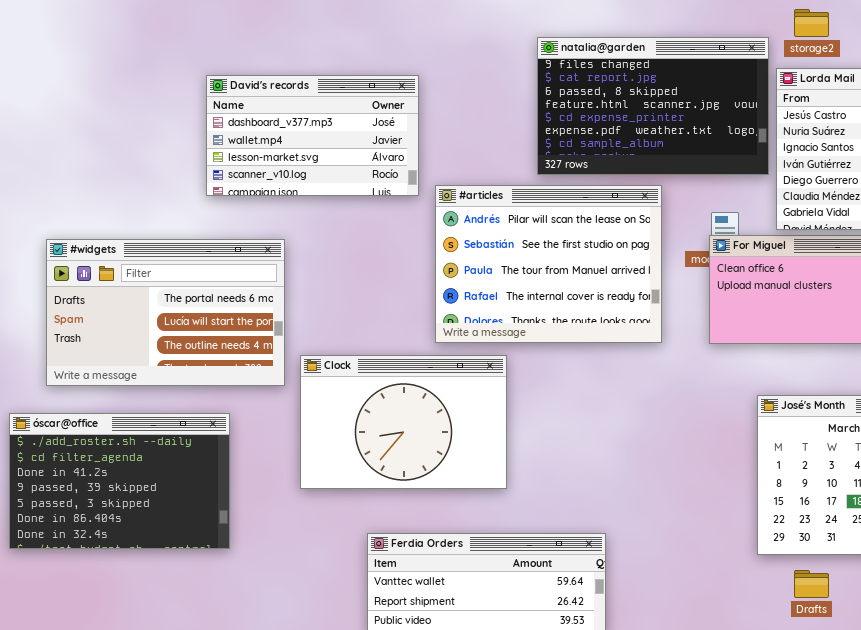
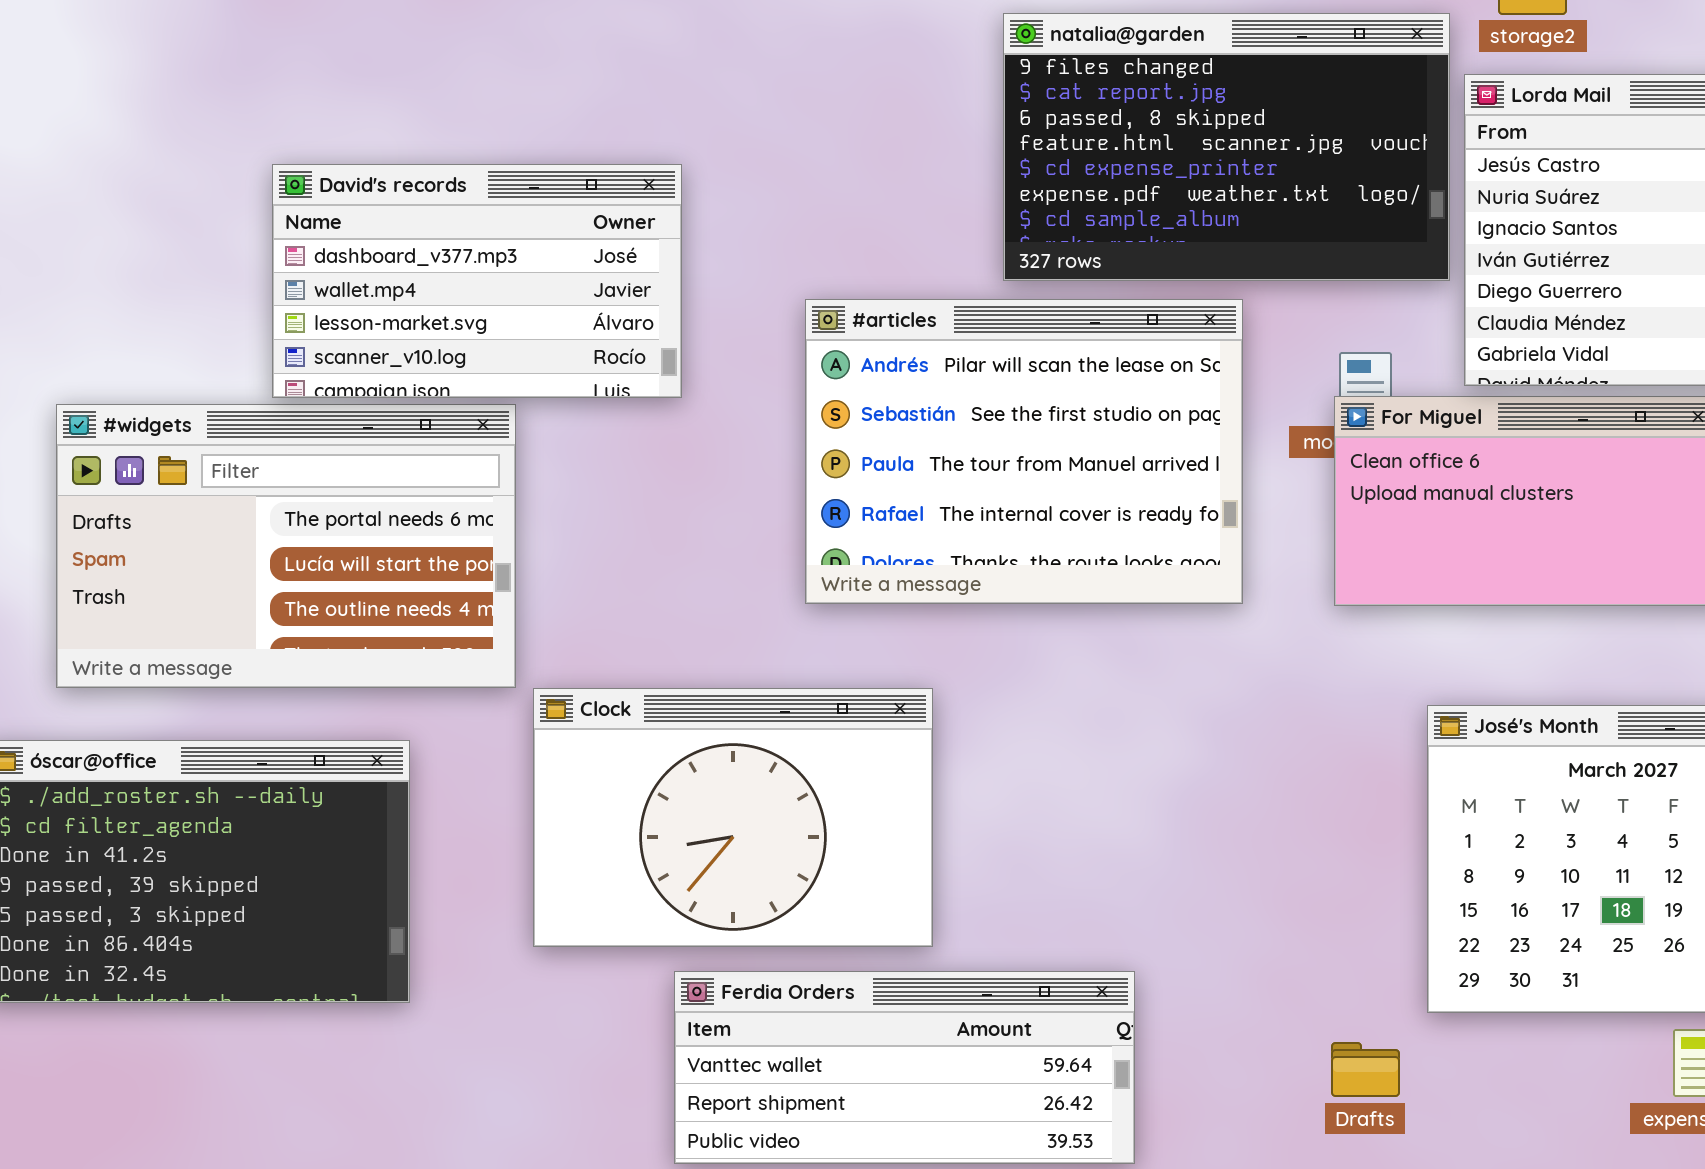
David's records: [206,75,419,196] -> [272,164,682,398], moved
Clock: [300,355,507,489] -> [533,688,933,947], moved
Drafts: [794,570,829,598] -> [1331,1042,1400,1097], moved

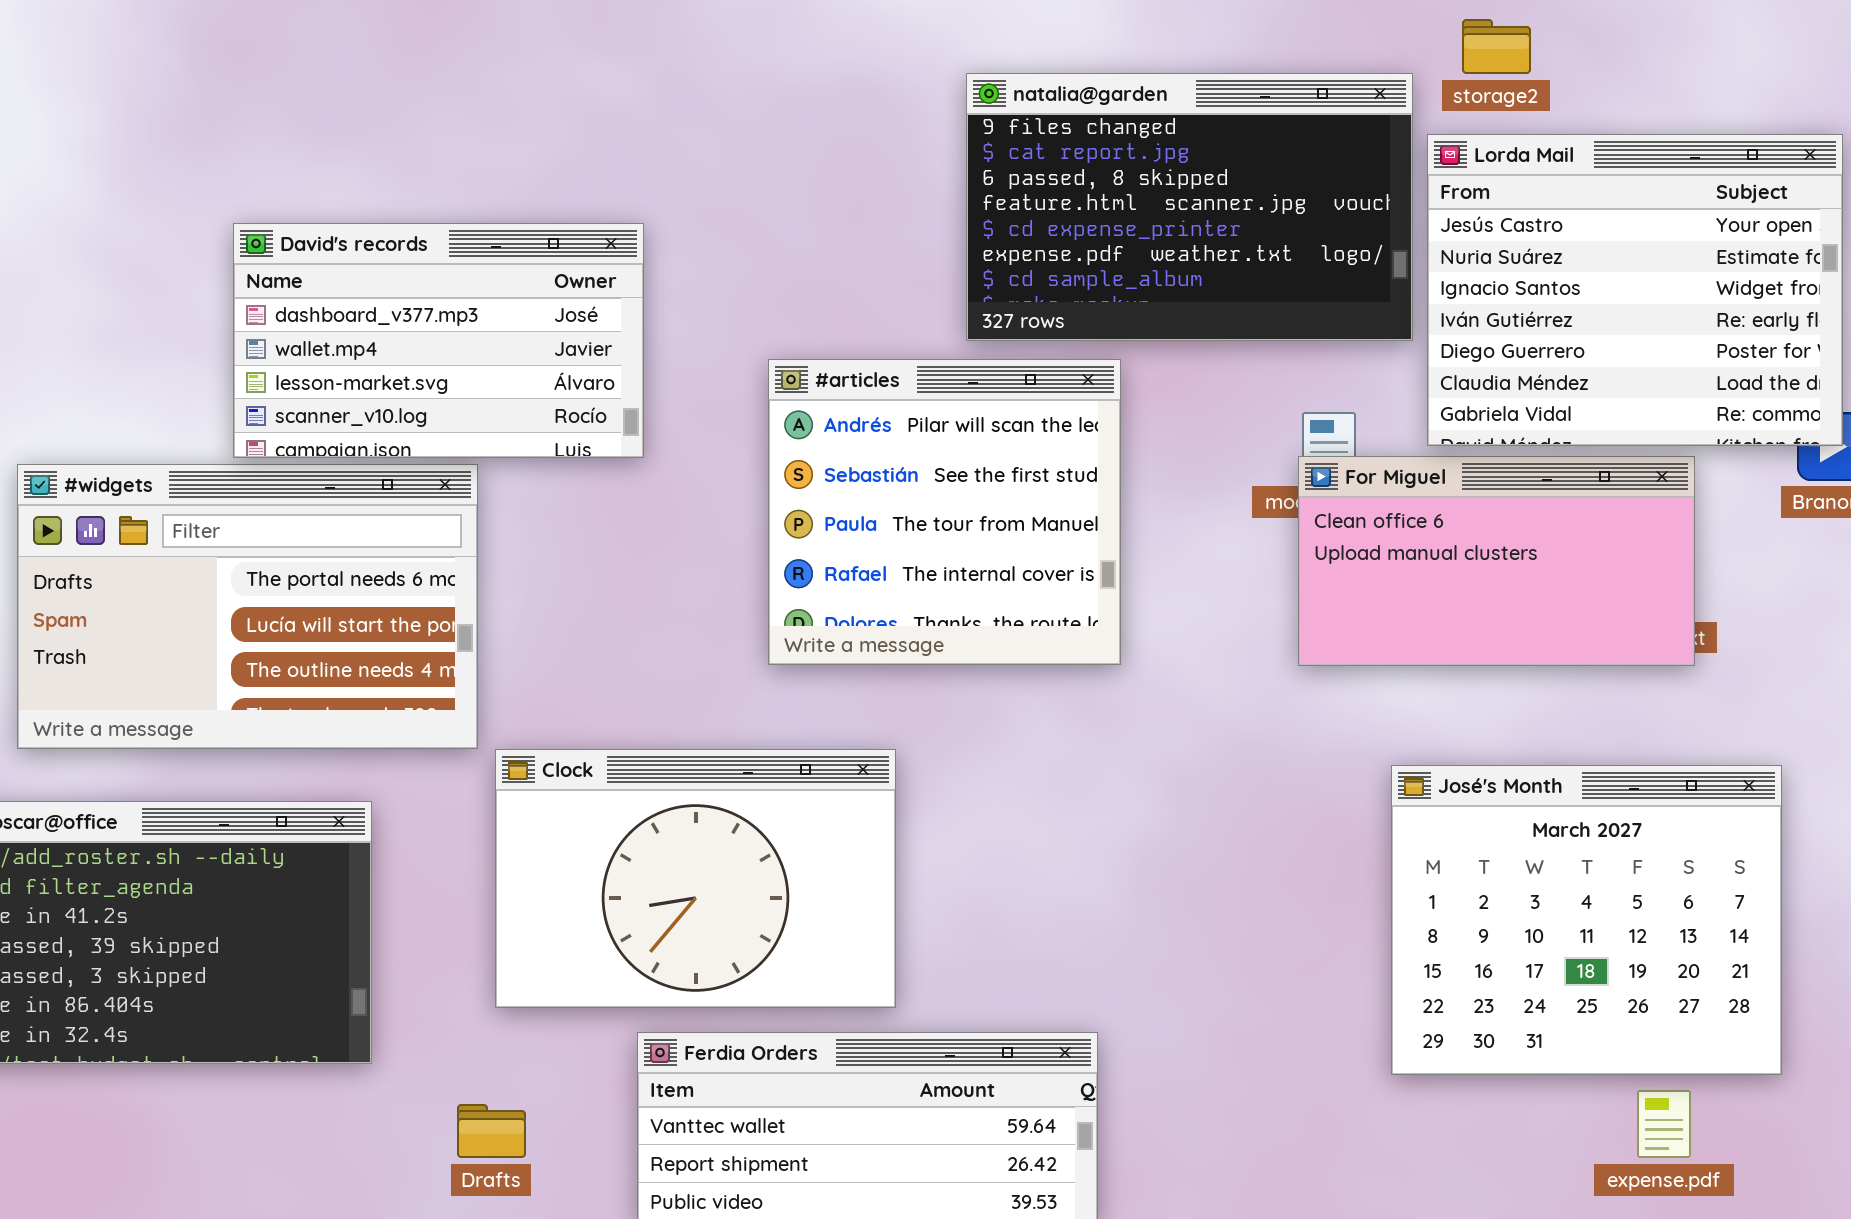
#articles: [805,299,1243,604] -> [768,359,1121,665], resized
Drafts: [1331,1042,1400,1097] -> [457,1104,526,1158], moved

